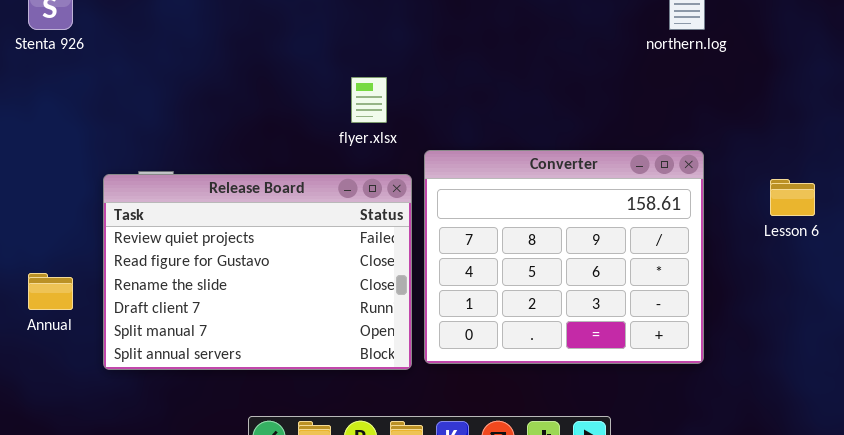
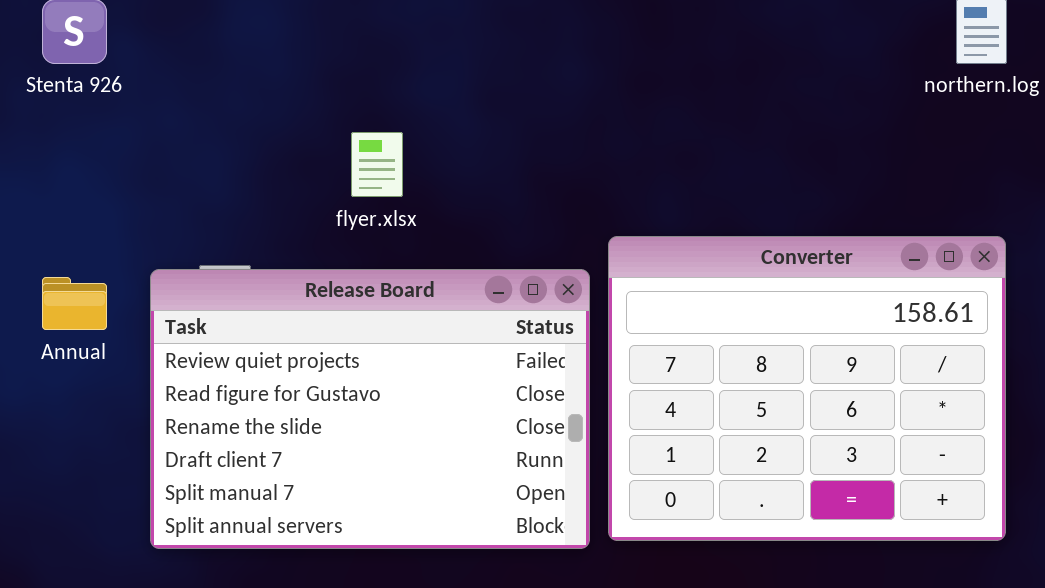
flyer.xlsx: [351,77,387,123] -> [351,132,403,197], moved
Annual: [28,273,73,310] -> [42,277,107,330], moved

